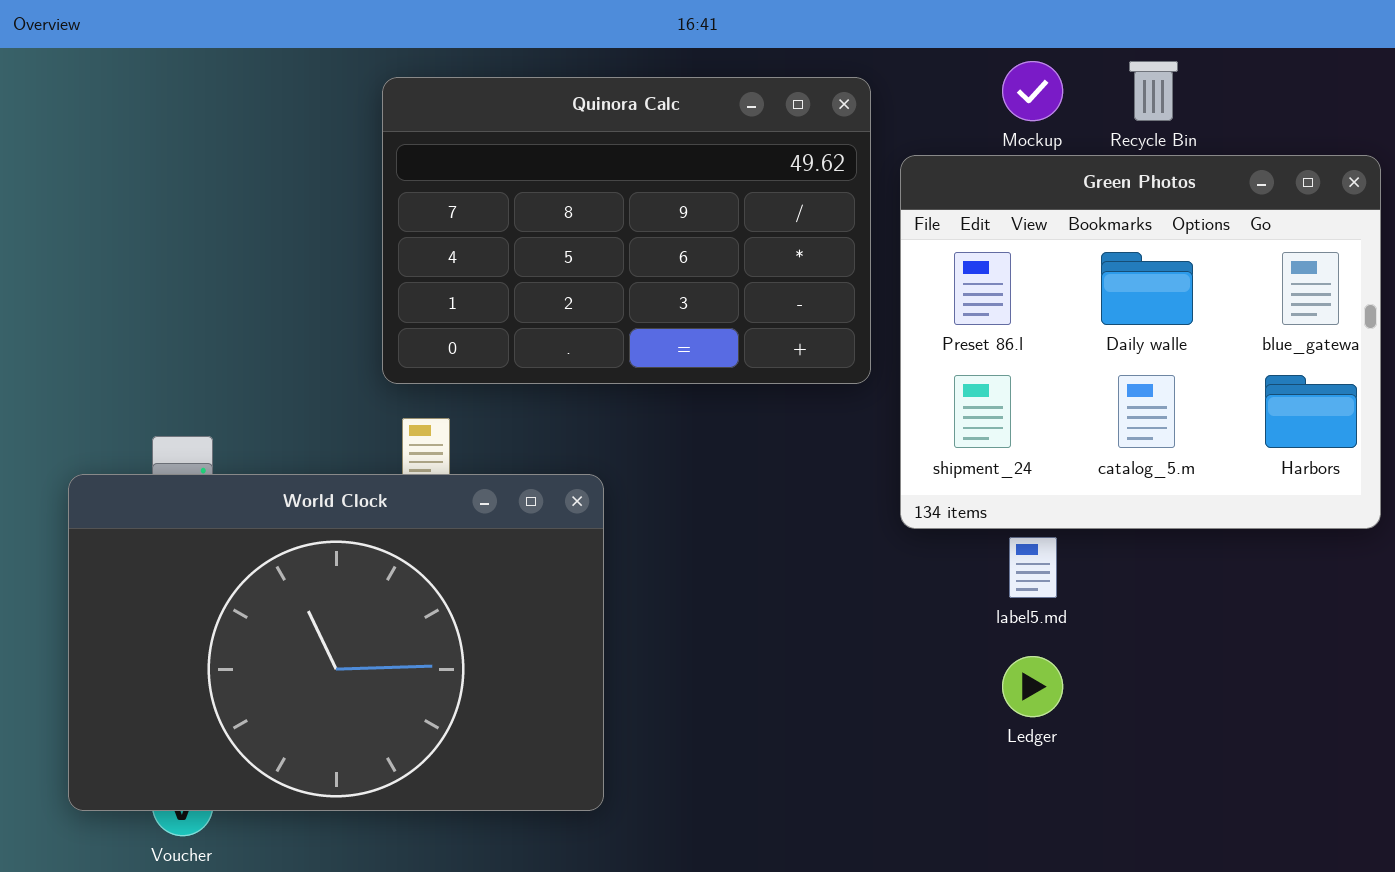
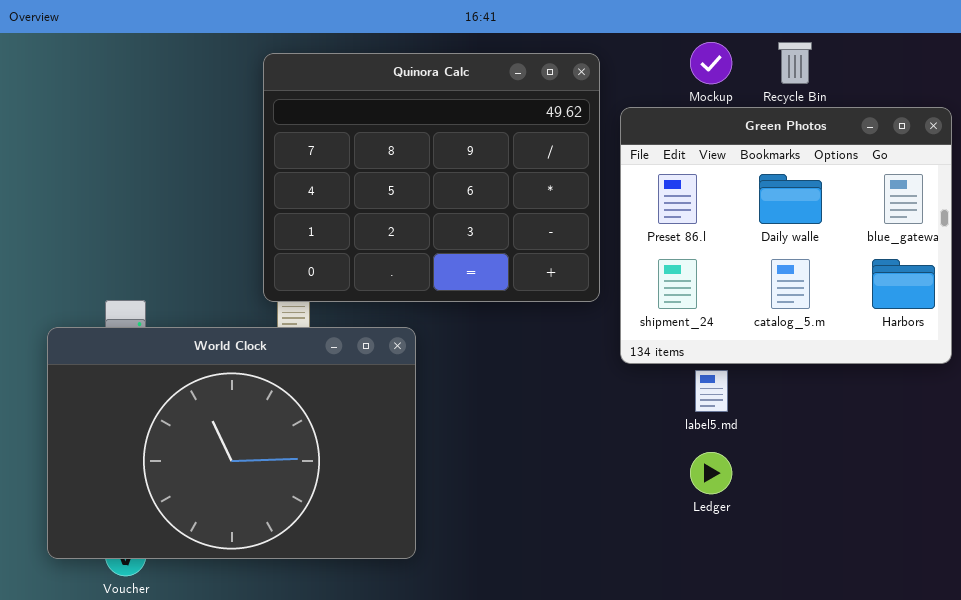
Quinora Calc: [382,77,871,384] -> [263,53,600,302], resized

